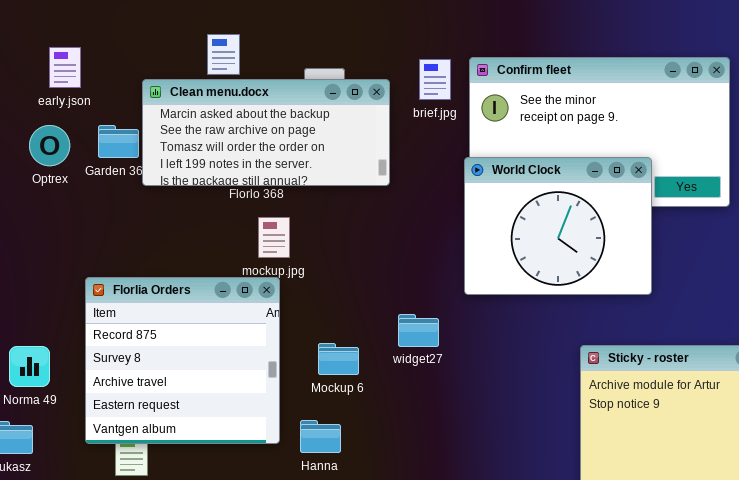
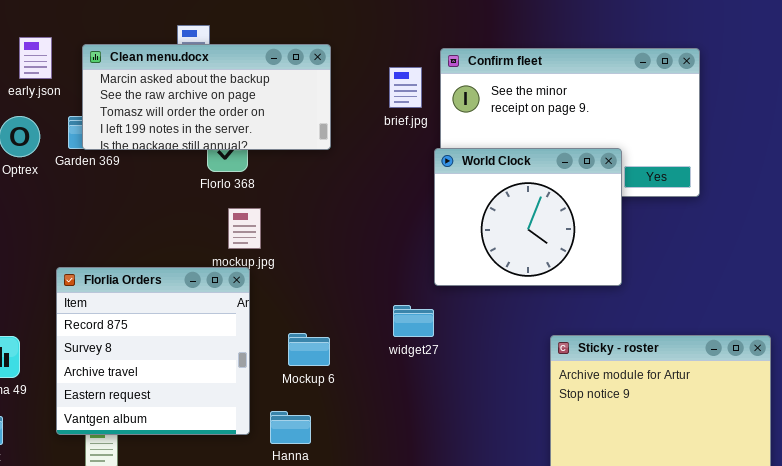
brief.jpg: [419,59,451,100] -> [389,67,422,108], moved
Clean menu.docx: [142,79,390,186] -> [82,44,331,150], moved
widget27: [398,314,439,347] -> [393,305,434,337], moved

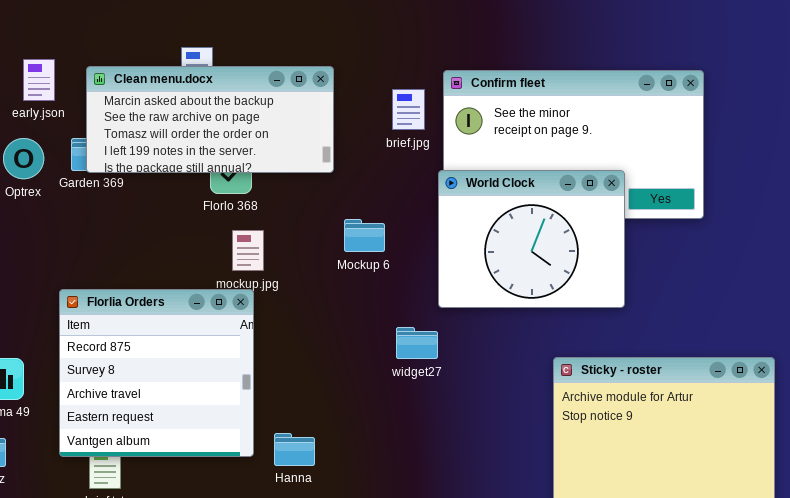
Mockup 6: [288,333,330,366] -> [344,219,385,252], moved

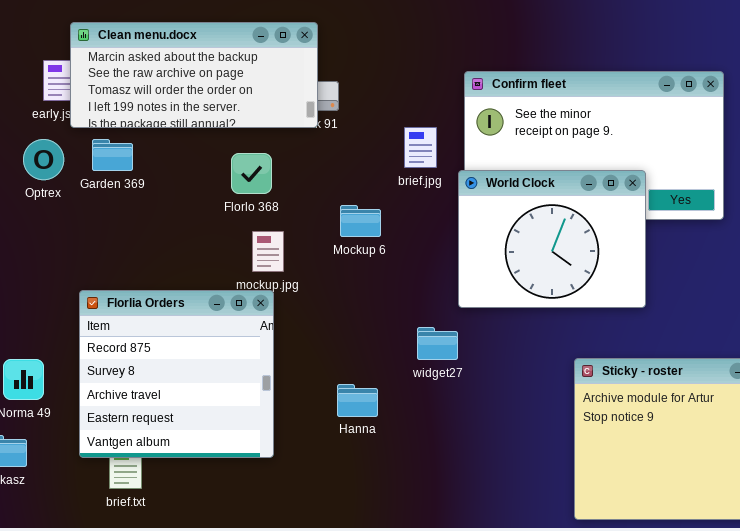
Clean menu.docx: [86,66,334,173] -> [70,22,318,128], moved
brief.jpg: [392,89,425,130] -> [404,127,437,168], moved
Mockup 6: [344,219,385,252] -> [340,205,381,237], moved
Hanna: [274,433,315,466] -> [337,384,378,417], moved

